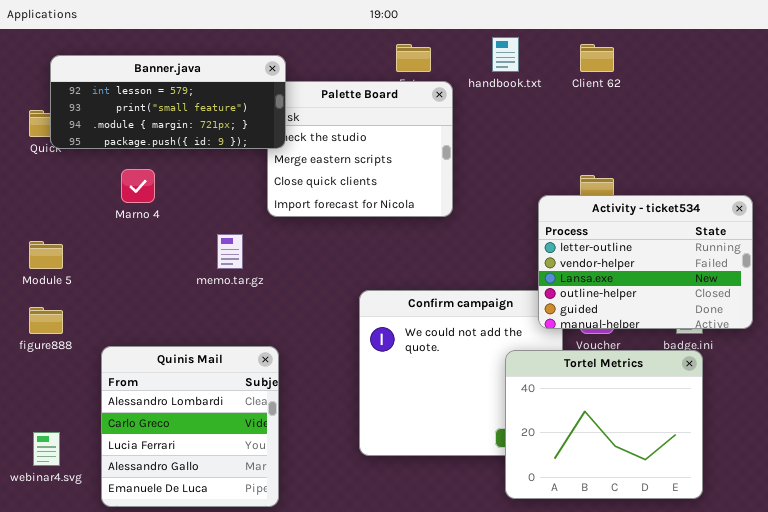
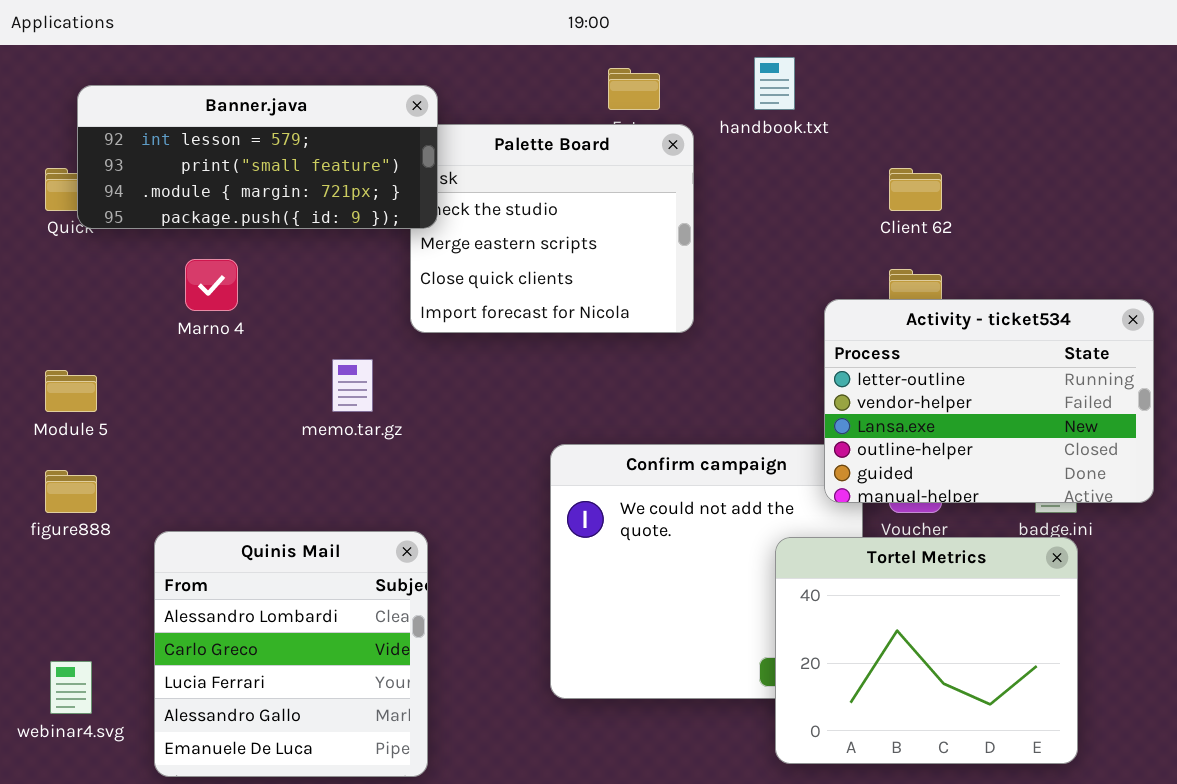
Client 62: [580,44,614,72] -> [889,168,942,211], moved

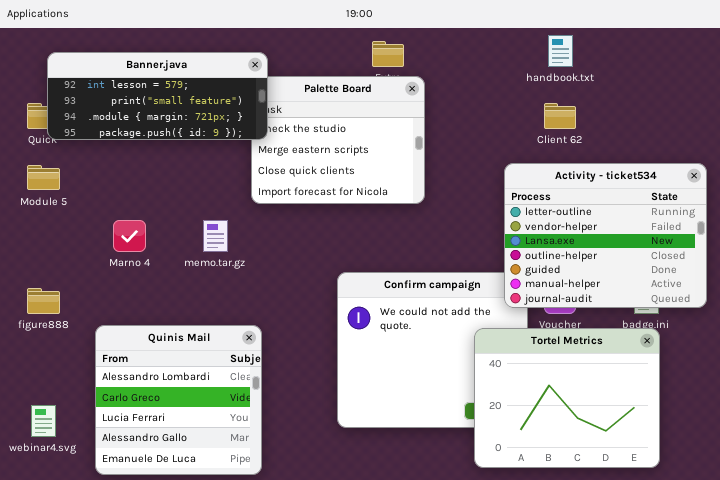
handbook.txt: [754,57,795,110] -> [548,35,573,67], moved
Marno 4: [185,259,238,311] -> [113,220,146,252], moved
Activity - ticket534: [824,299,1154,503] -> [504,163,707,308], resized
Module 5: [45,370,97,412] -> [27,165,60,190], moved

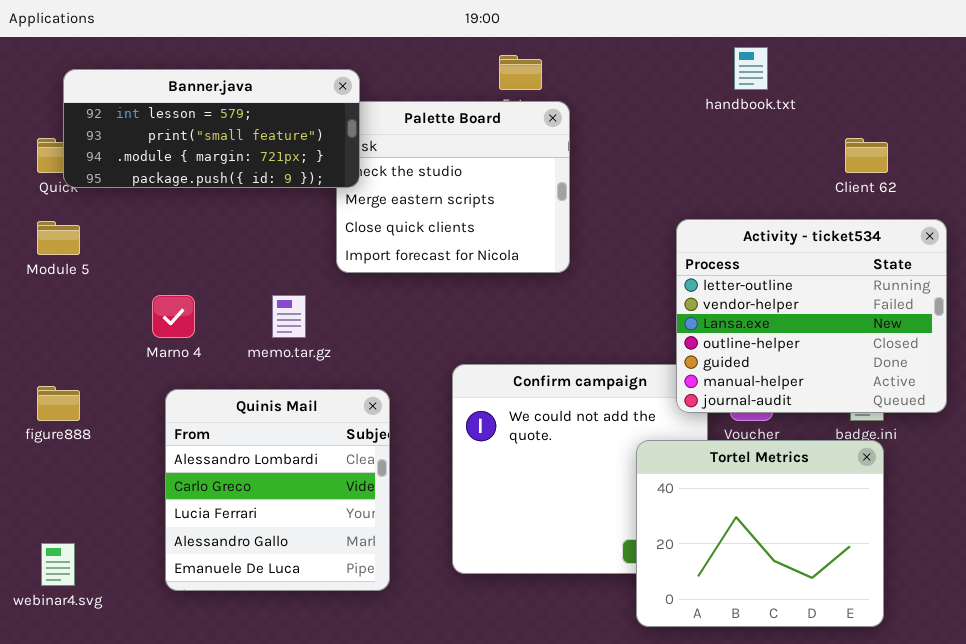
Client 62: [544,103,576,129] -> [845,138,888,173], moved
Quinis Mail: [95,325,262,475] -> [165,389,390,591], moved

